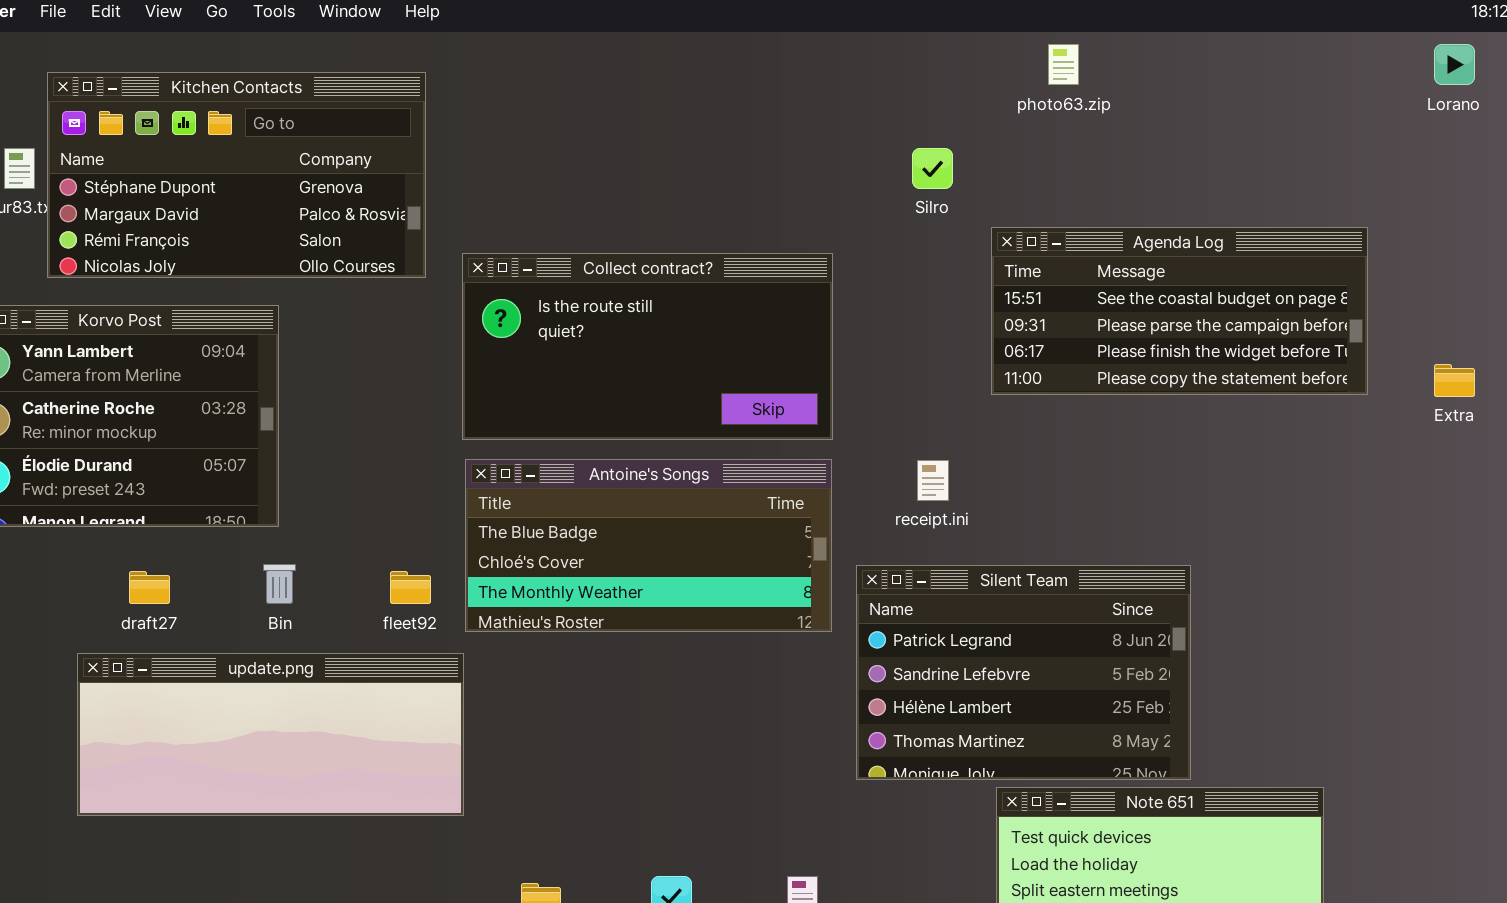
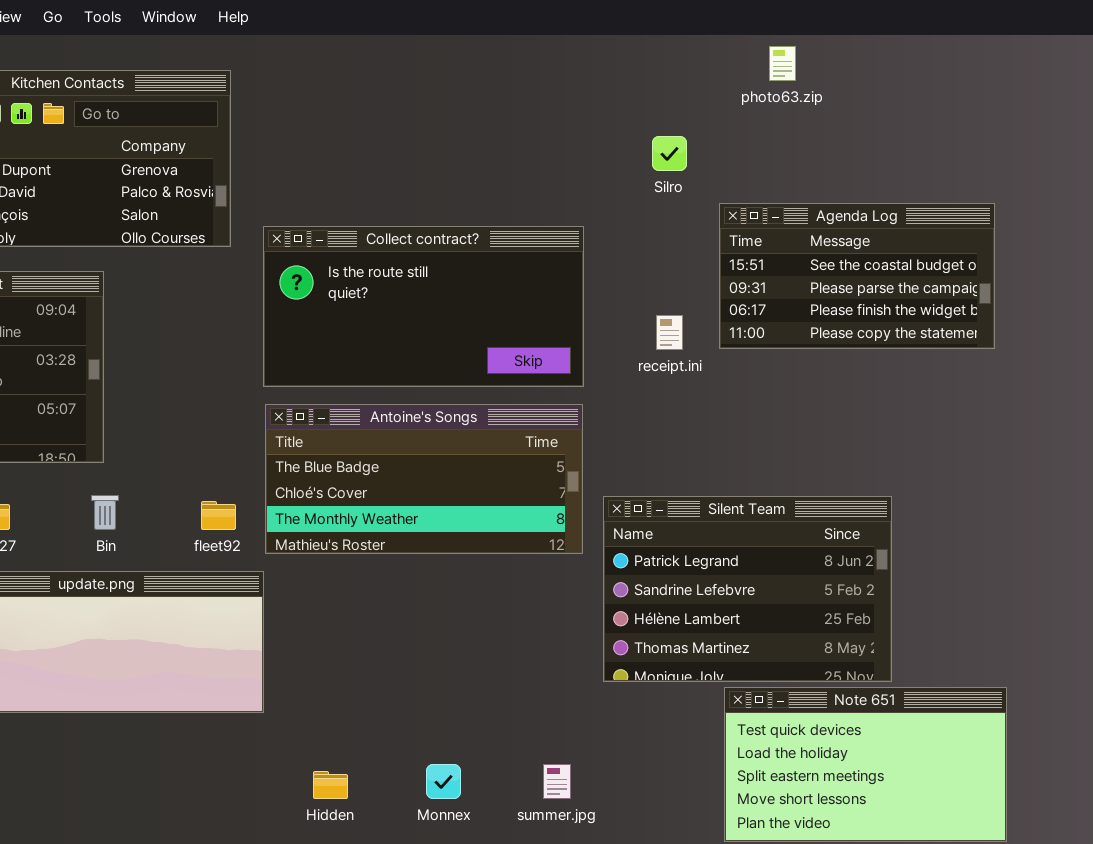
Agenda Log: [991,227,1368,395] -> [719,203,995,349], resized
receipt.ini: [917,460,949,501] -> [656,315,683,350], moved

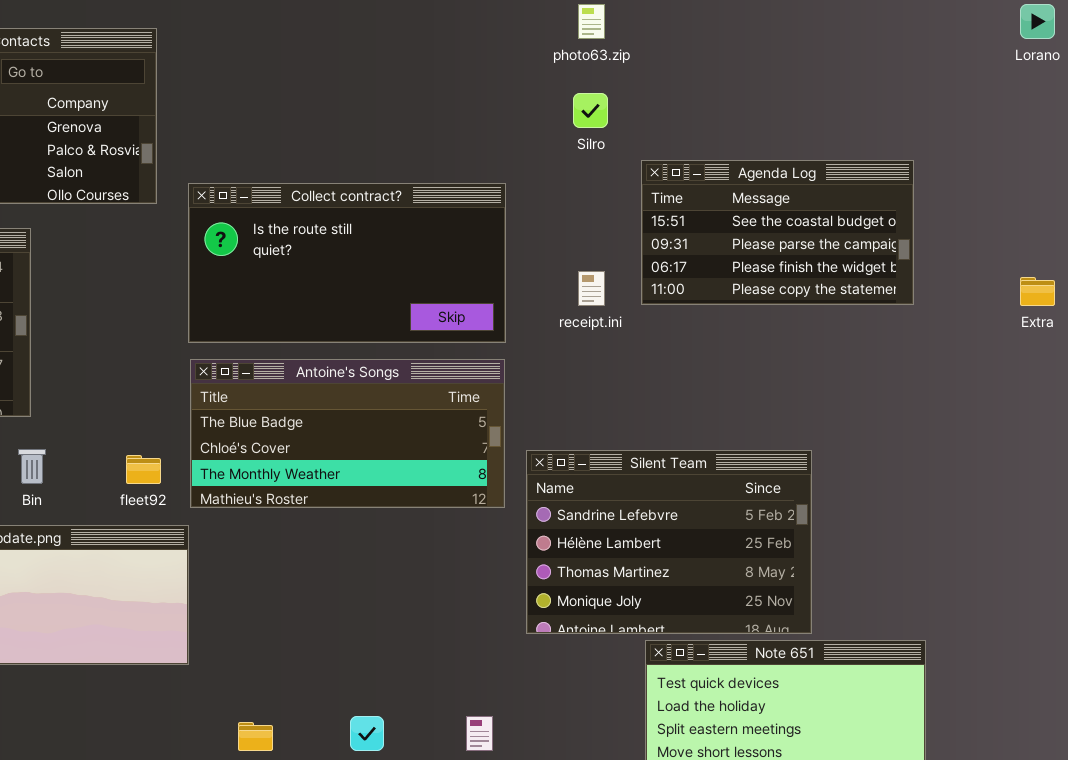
photo63.zip: [769,46,796,81] -> [578,4,605,39], moved
Silent Team: [603,496,892,682] -> [526,450,812,634], scrolled down 1 row

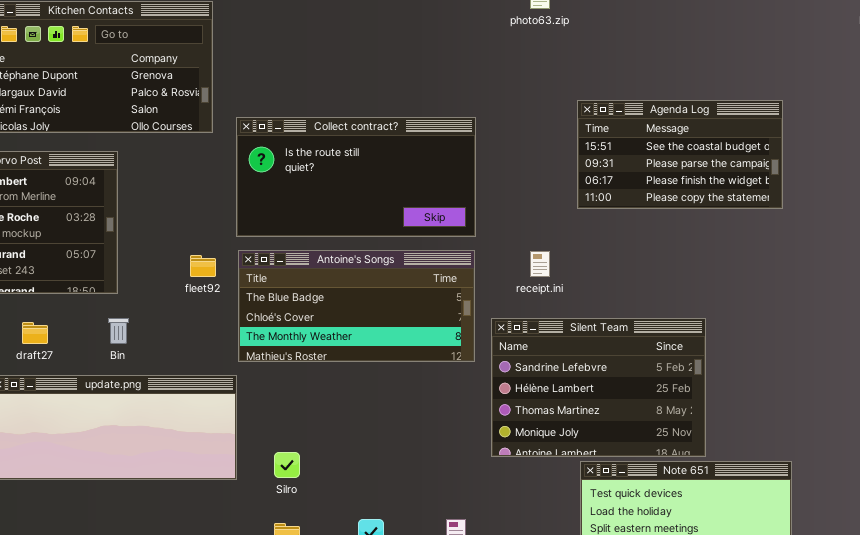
Silro: [573,93,608,128] -> [274,452,300,478], moved
receipt.ini: [578,271,605,306] -> [530,251,550,277], moved
fleet92: [126,455,161,484] -> [190,255,216,277], moved

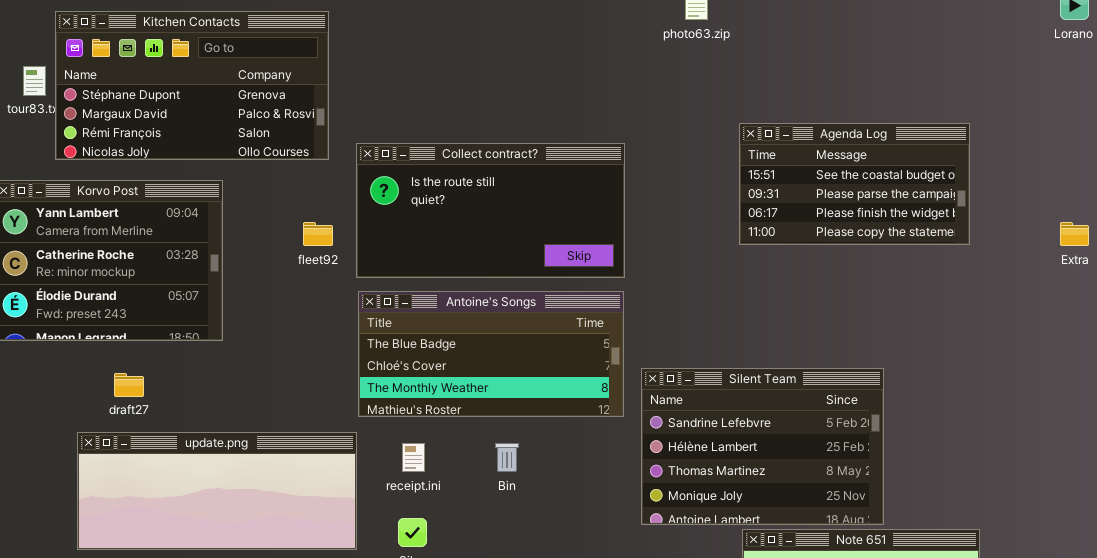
receipt.ini: [530,251,550,277] -> [402,443,425,472], moved
fleet92: [190,255,216,277] -> [303,222,333,246], moved
Bin: [108,318,129,344] -> [495,443,519,472], moved

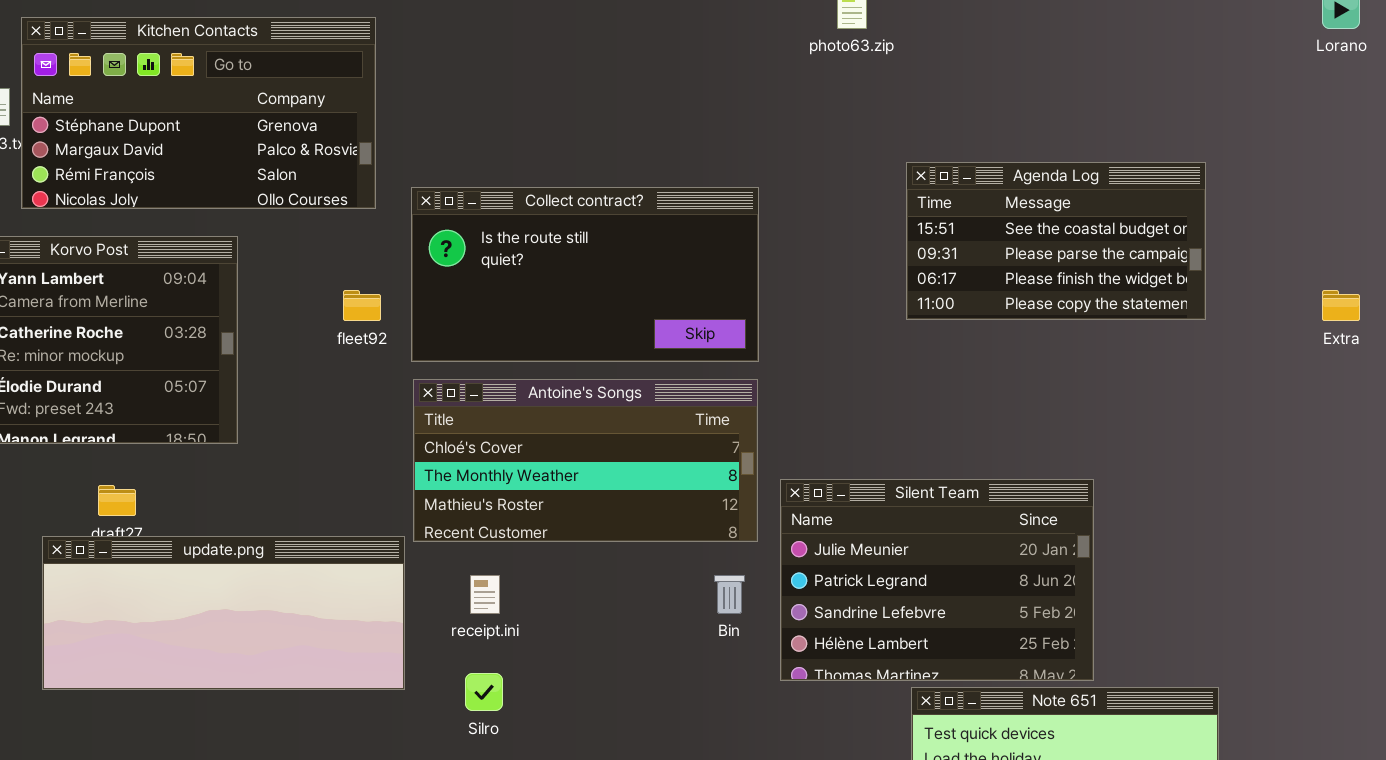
Antoine's Songs: [358,291,624,417] -> [413,379,758,542], scrolled down 1 row
Silent Team: [641,368,884,525] -> [780,479,1094,681], scrolled up 2 rows
update.png: [77,432,357,550] -> [42,536,405,690], moved
Bin: [495,443,519,472] -> [714,575,745,614], moved

